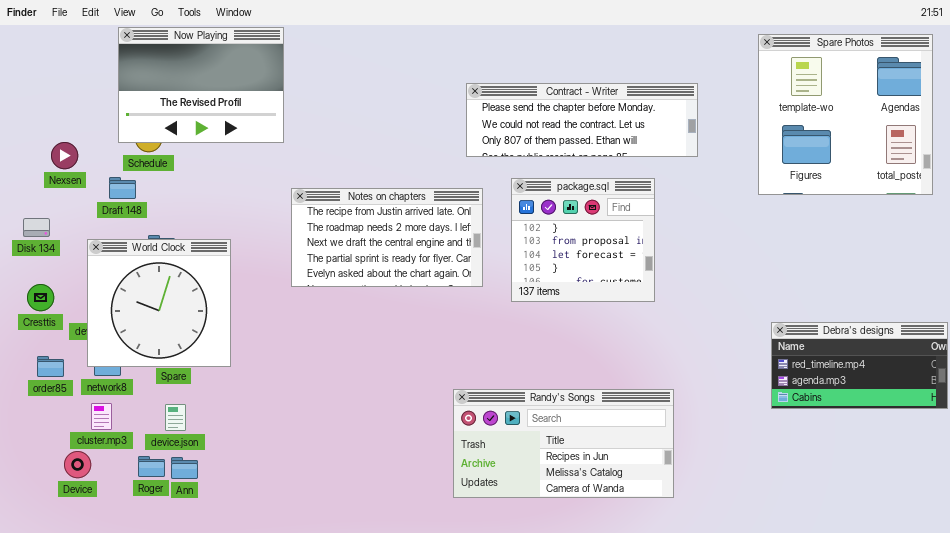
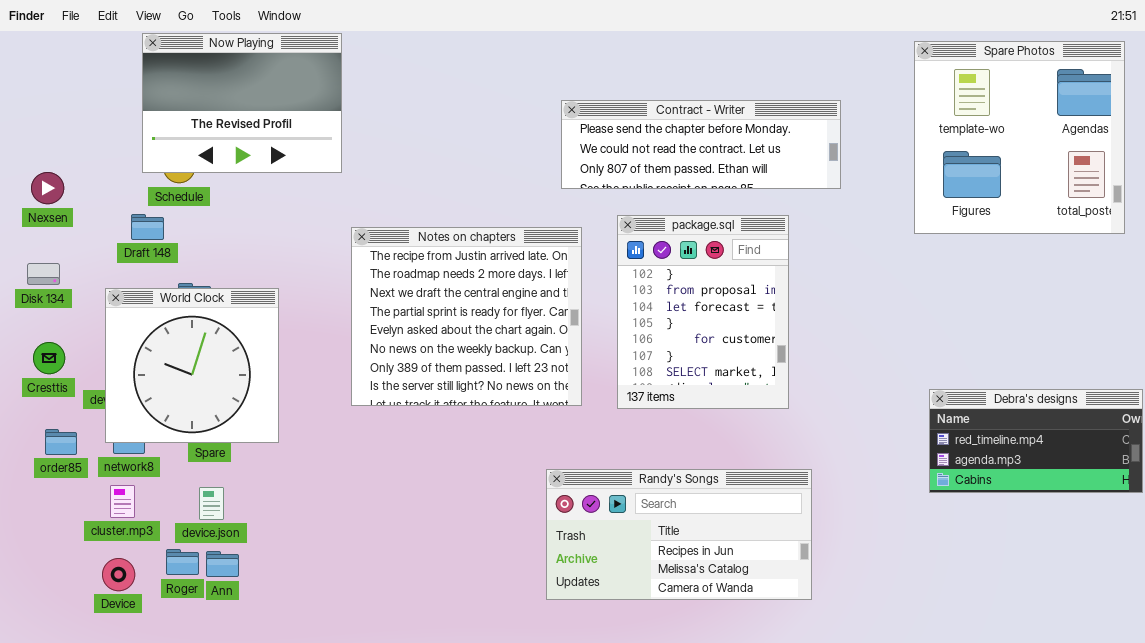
Nexsen: [51,142,78,169] -> [31,172,64,204], moved
package.sql: [511,178,655,302] -> [617,215,789,409], resized
Notes on chapters: [291,188,483,287] -> [351,227,582,406], resized
Device: [64,451,91,478] -> [102,558,135,591], moved

